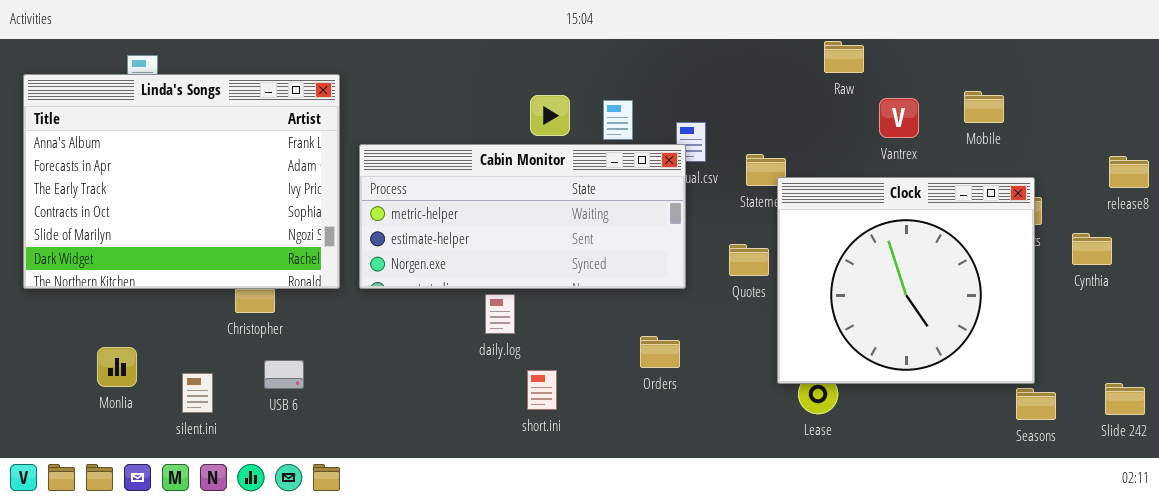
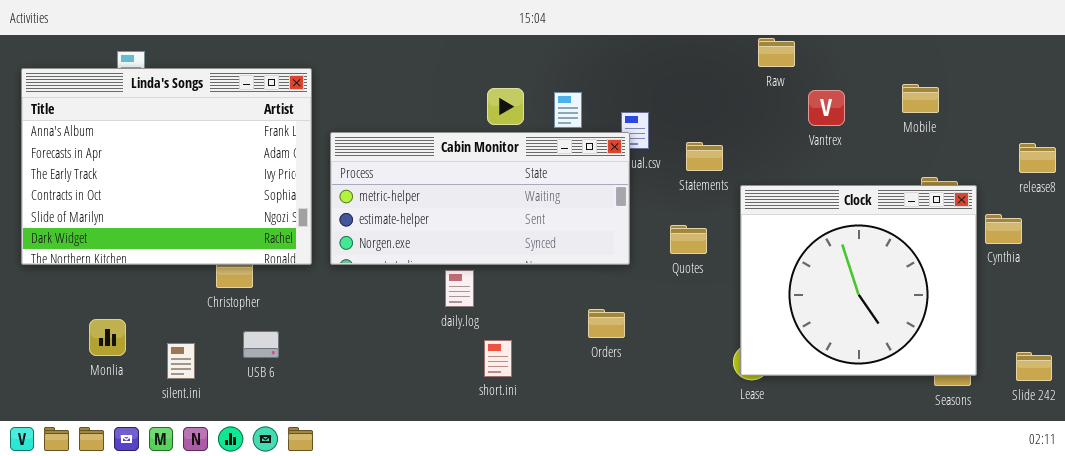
Mobile: [964,91,1004,123] -> [902,84,939,113], moved
Clock: [777,177,1035,384] -> [740,185,977,376], moved

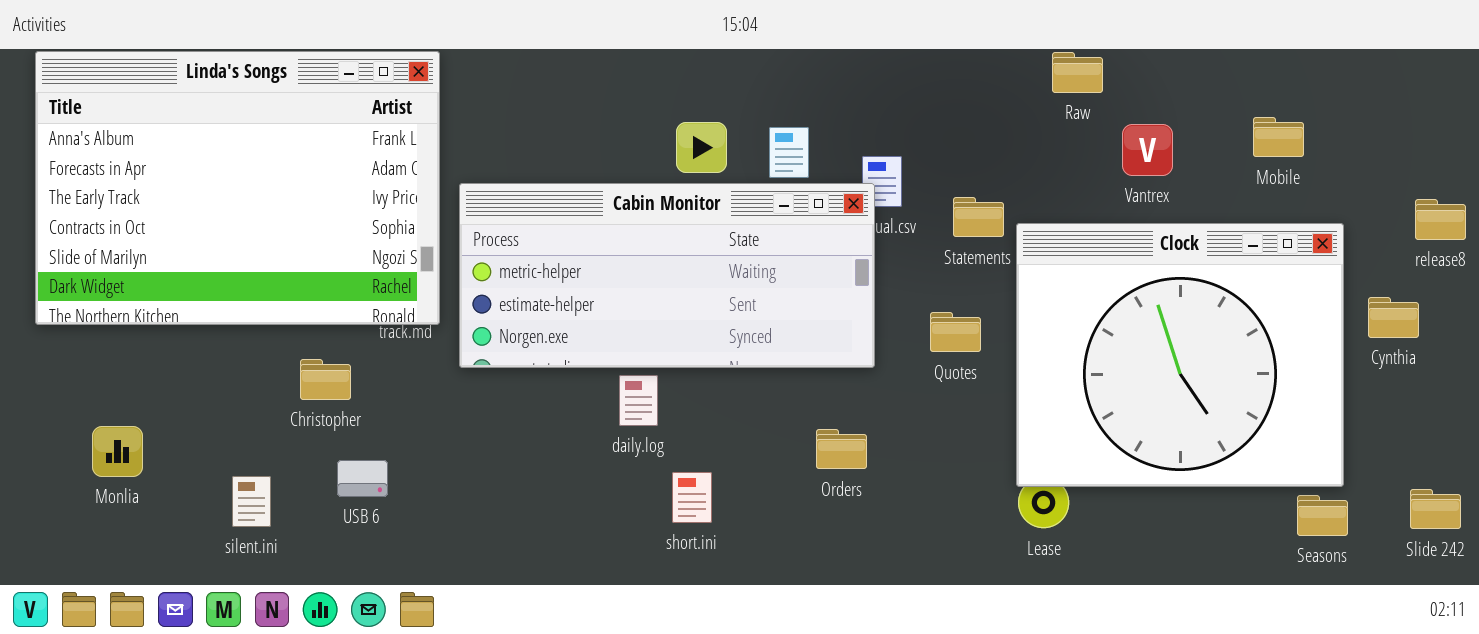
Linda's Songs: [21,68,312,265] -> [35,51,440,325], moved
Clock: [740,185,977,376] -> [1016,223,1344,487], moved
Monlia: [89,319,126,356] -> [92,426,143,477], moved

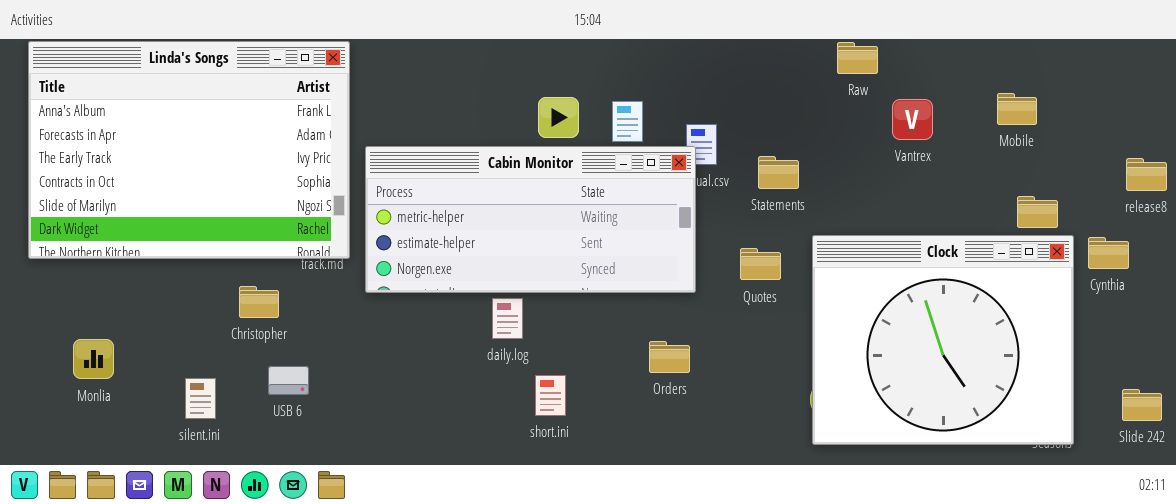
Clock: [1016,223,1344,487] -> [812,235,1074,445], moved

